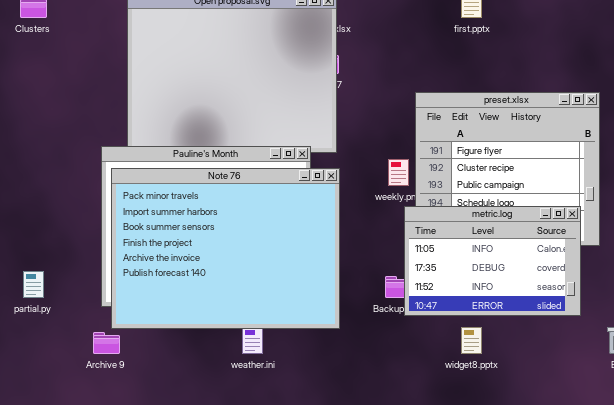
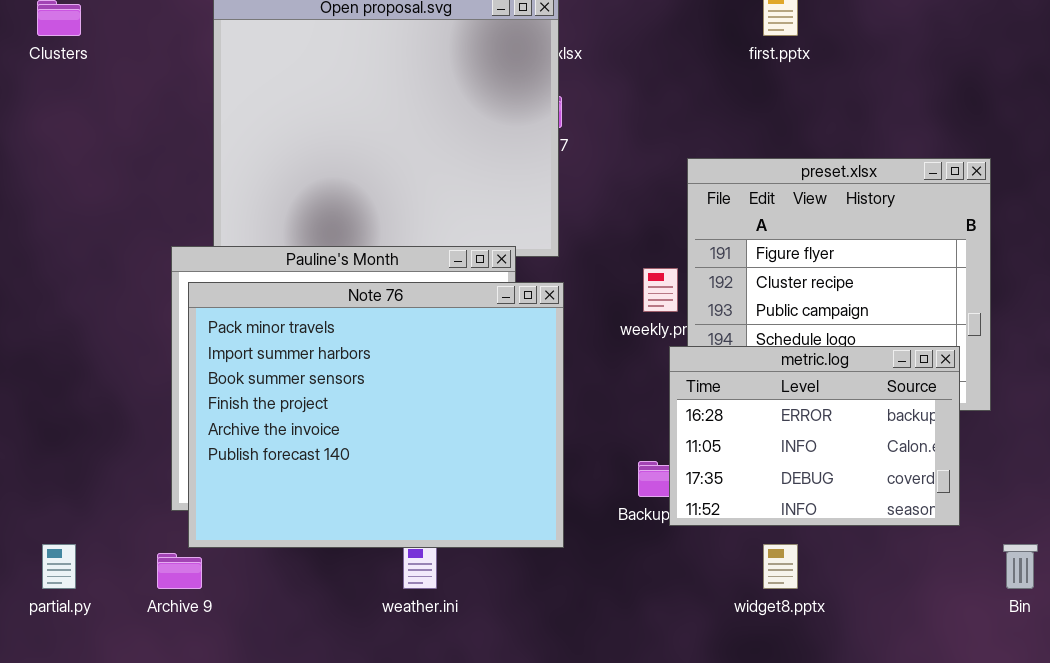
metric.log: [404,206,581,316] -> [669,346,960,526], scrolled up 1 row
partial.py: [23,271,44,298] -> [42,544,76,589], moved

